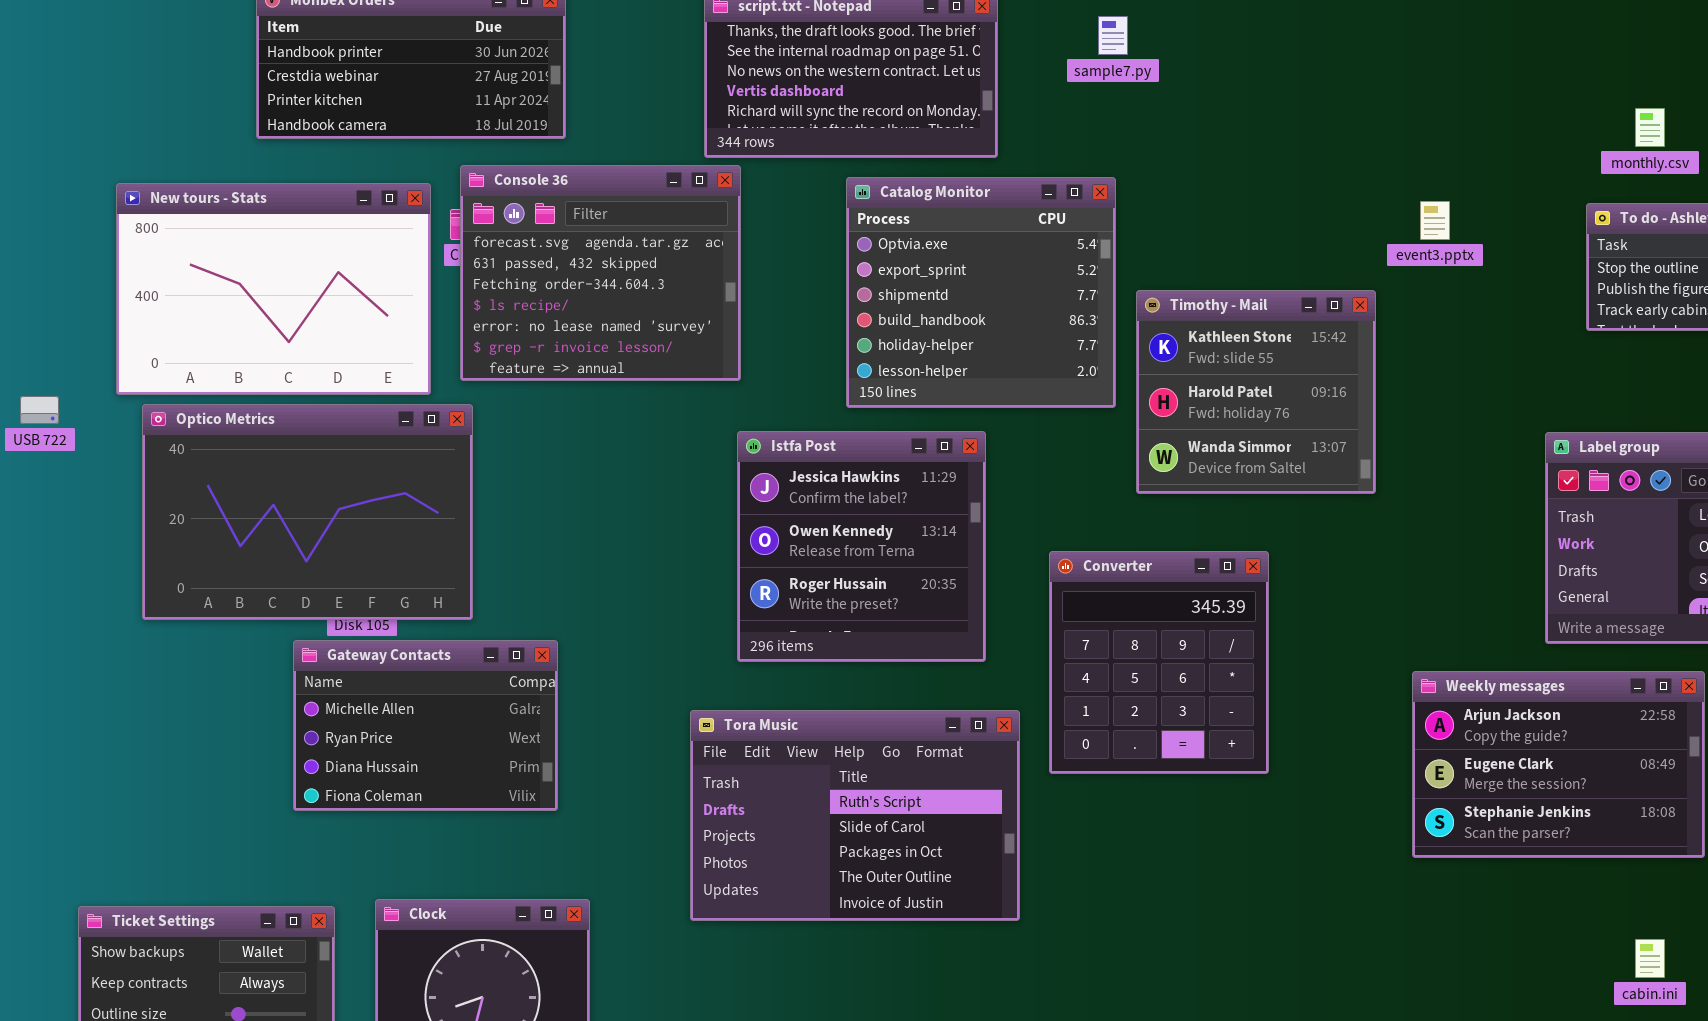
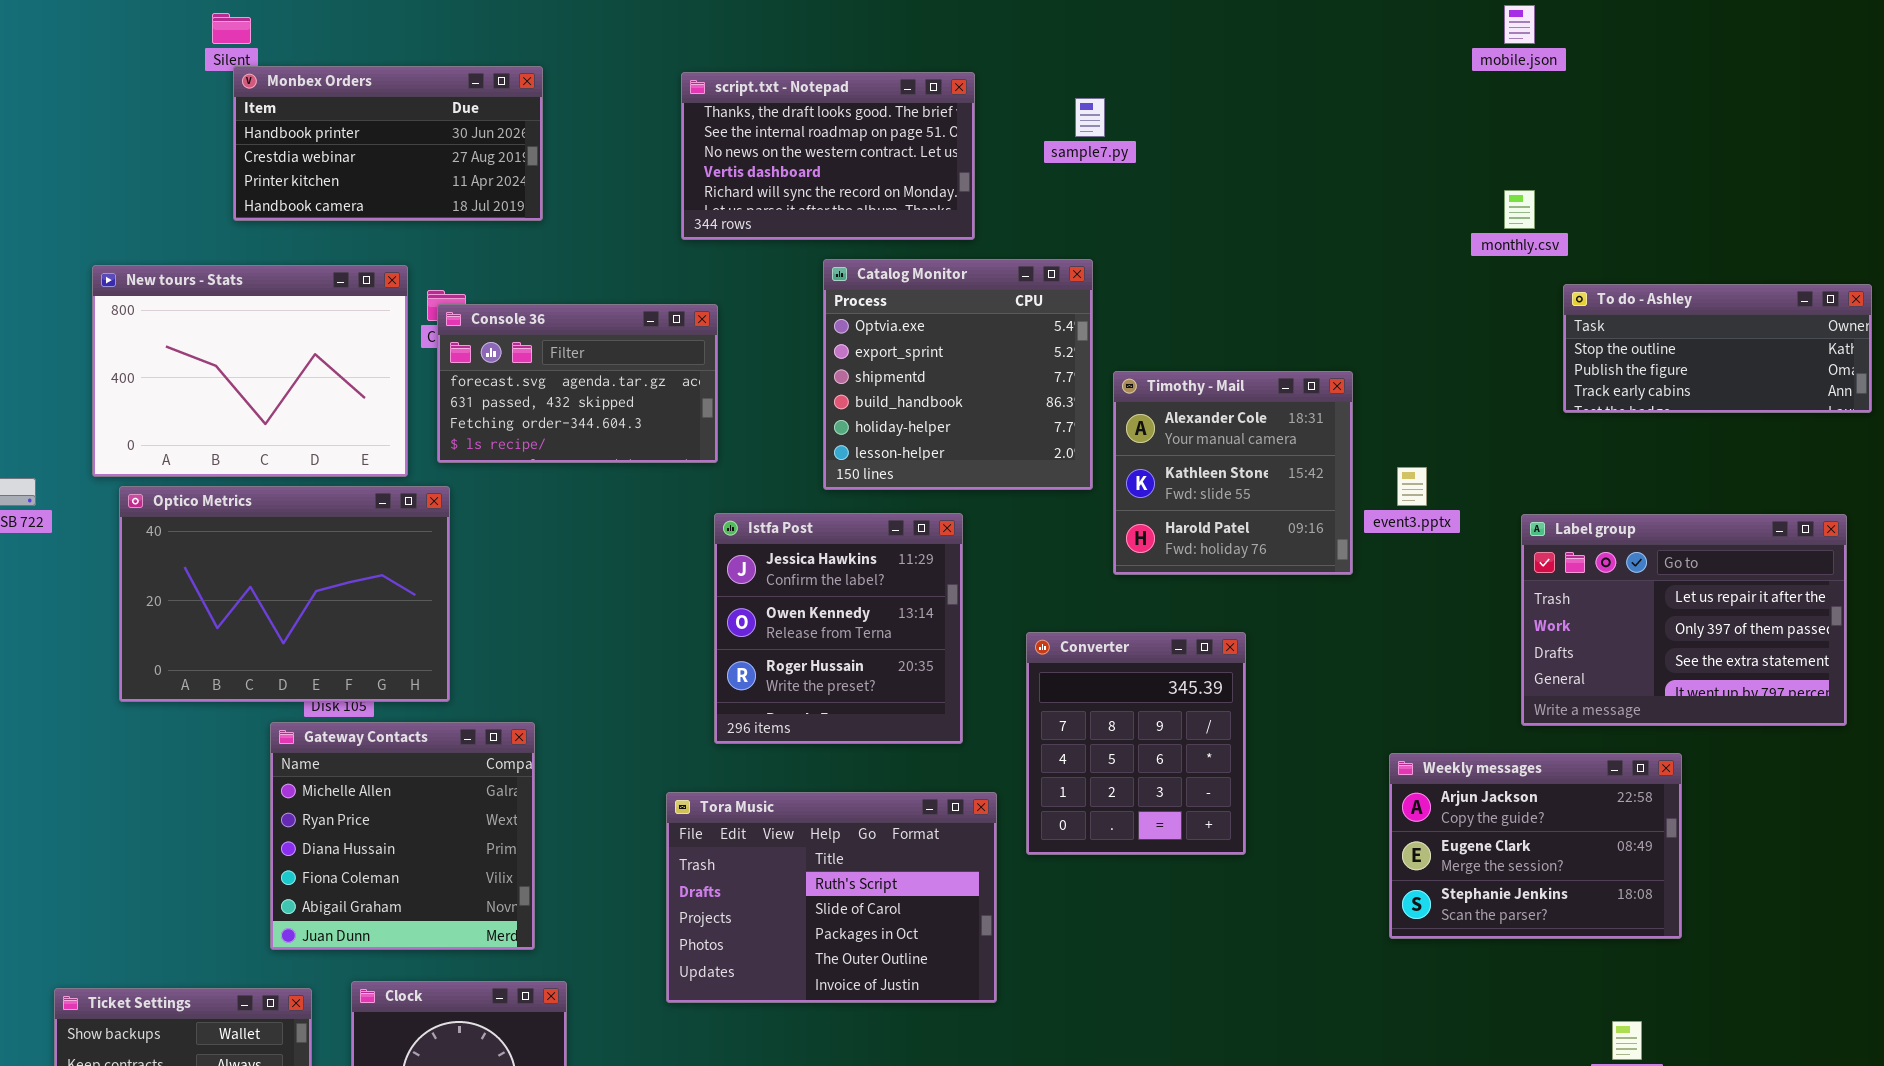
monthly.csv: [1635,108,1665,147] -> [1504,190,1535,229], moved
Console 36: [460,165,741,381] -> [437,304,718,463], resized
event3.pptx: [1420,201,1450,240] -> [1397,467,1427,506], moved
Timothy - Mail: [1136,290,1376,494] -> [1113,371,1353,575], scrolled up 1 row
Gateway Contacts: [293,640,558,811] -> [270,722,535,950], resized

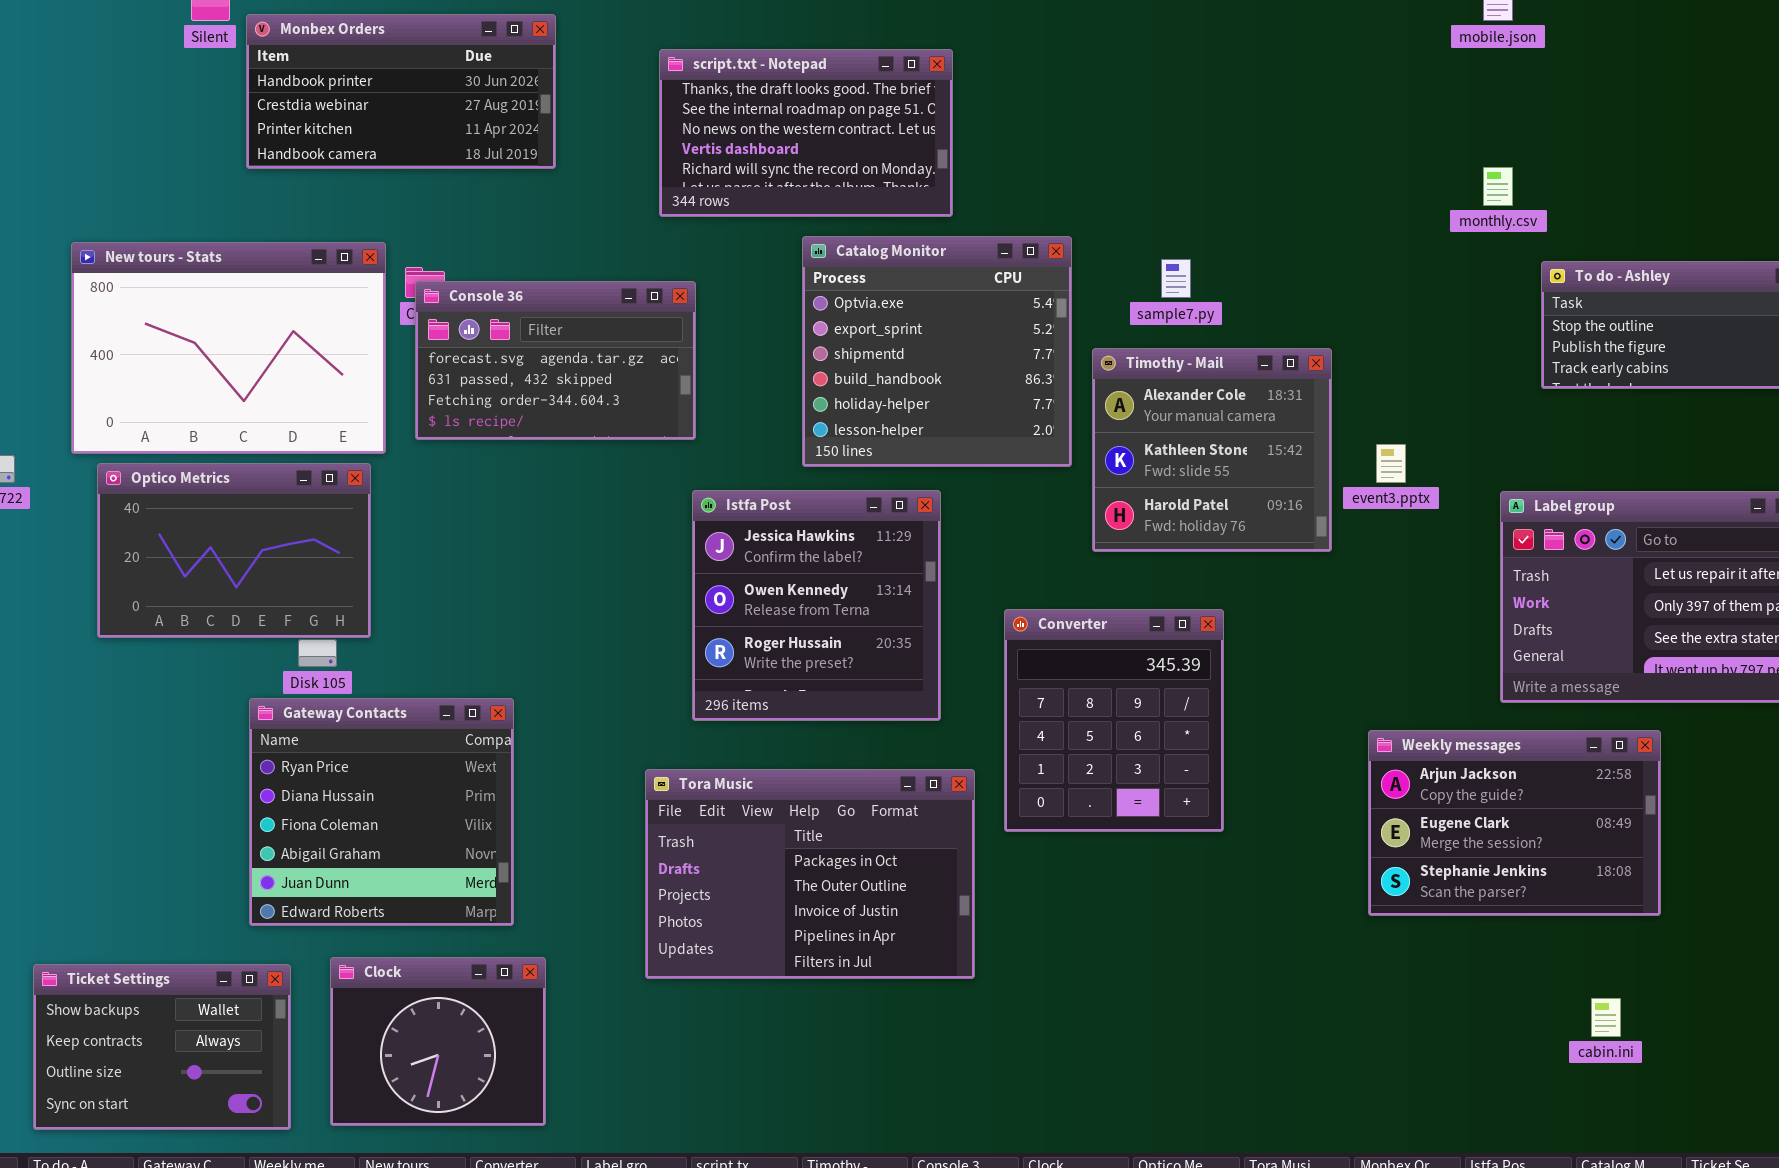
Monbex Orders: [233,66,543,221] -> [246,14,556,169], moved
sample7.py: [1075,98,1105,137] -> [1161,259,1191,298], moved
Optico Metrics: [119,486,450,702] -> [97,463,371,638], resized
Gateway Contacts: [270,722,535,950] -> [249,698,514,926], scrolled down 1 row
Tora Music: [666,792,997,1003] -> [645,769,975,979], scrolled down 2 rows

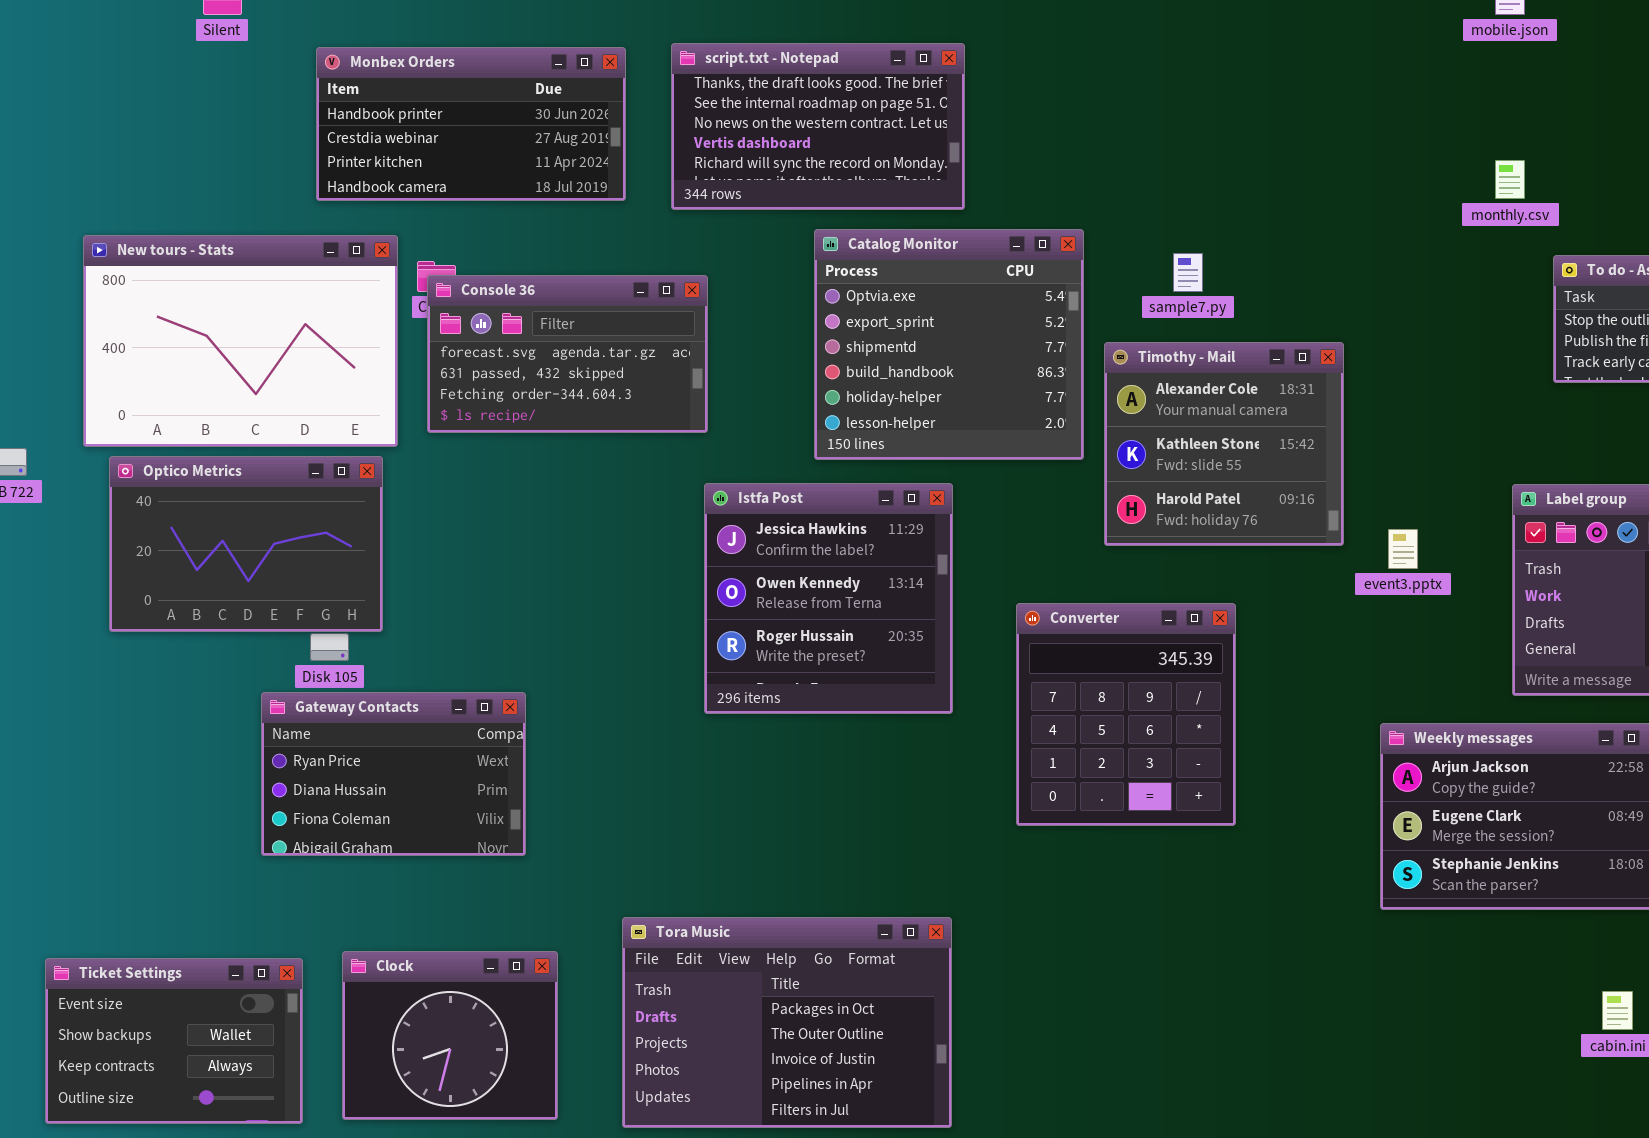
Monbex Orders: [246,14,556,169] -> [316,47,626,201], moved
event3.pptx: [1376,444,1406,483] -> [1388,529,1418,569], moved
Gateway Contacts: [249,698,514,926] -> [261,692,526,856], resized
Tora Music: [645,769,975,979] -> [622,917,952,1128], moved
Ticket Settings: [33,964,291,1130] -> [45,958,303,1124], scrolled up 1 row

